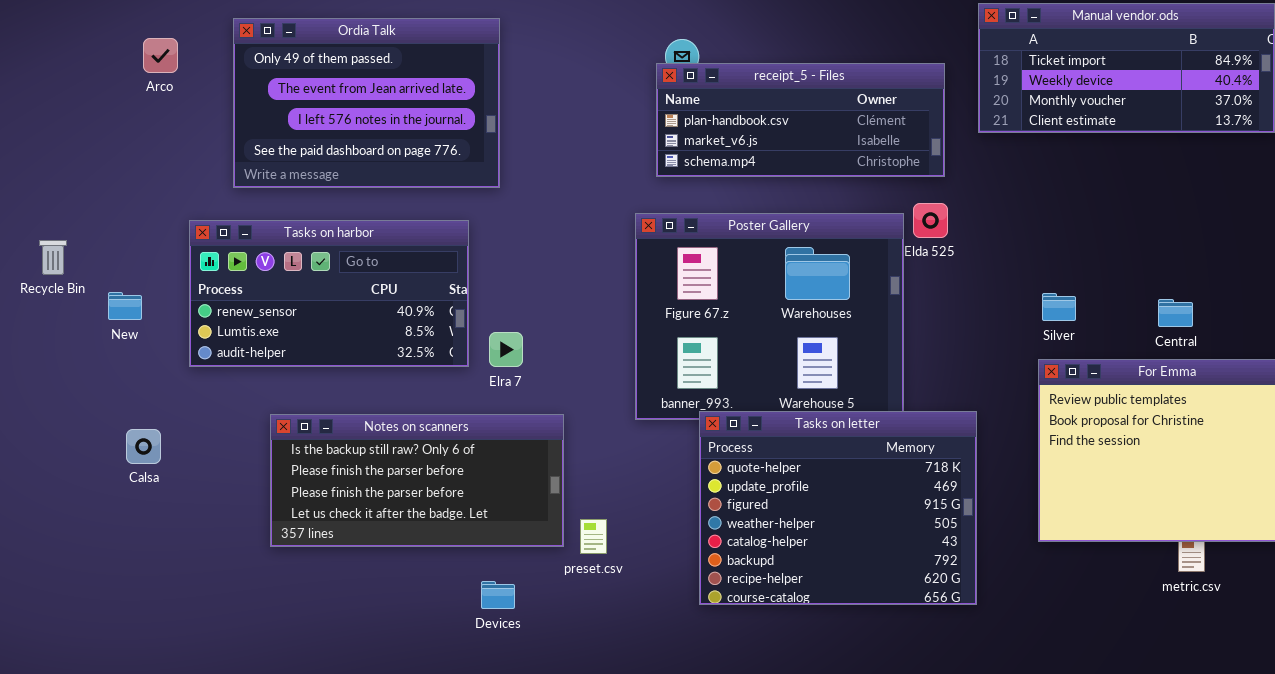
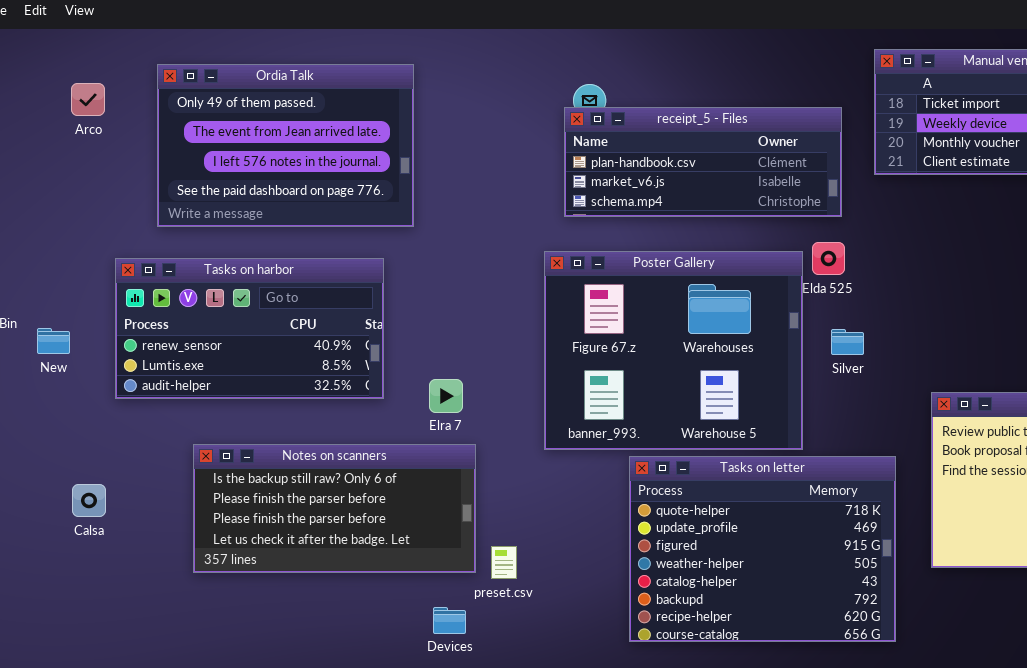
Silver: [1042,293,1076,321] -> [831,329,864,355], moved
Elra 7: [489,332,523,367] -> [429,379,463,413], moved
Tasks on letter: [699,411,977,605] -> [629,456,896,642], moved
Calsa: [126,429,161,464] -> [72,484,106,517], moved
Devices: [481,581,515,609] -> [433,607,466,634], moved

